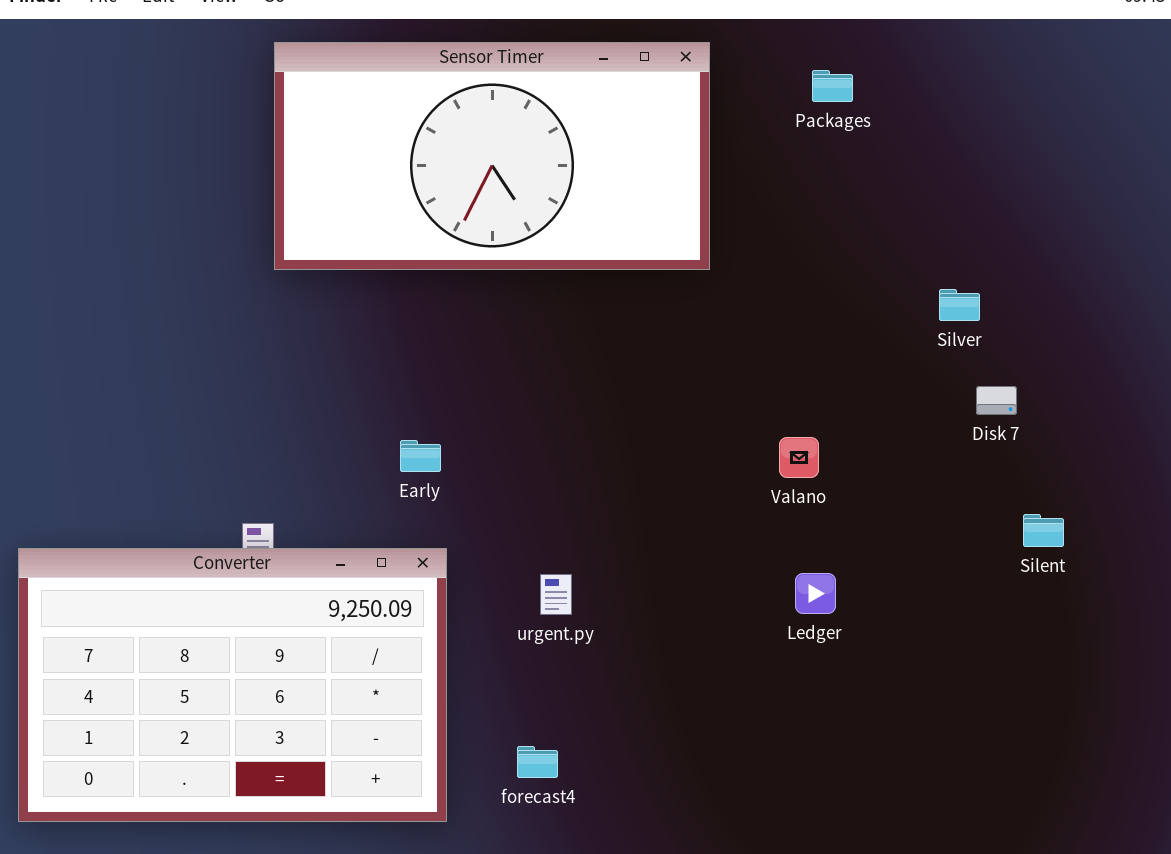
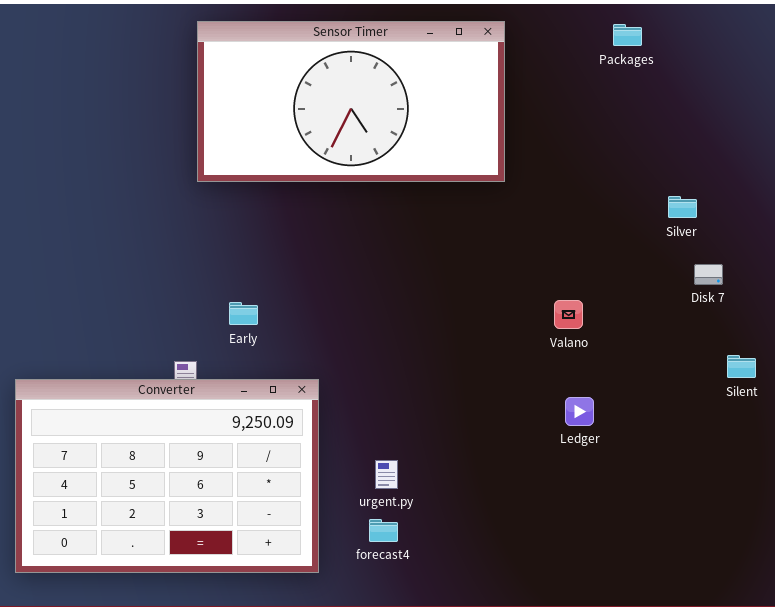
Packages: [812,70,853,102] -> [613,24,642,46], moved
Early: [400,440,441,472] -> [229,302,258,325], moved
urgent.py: [540,574,572,615] -> [375,460,398,489], moved

